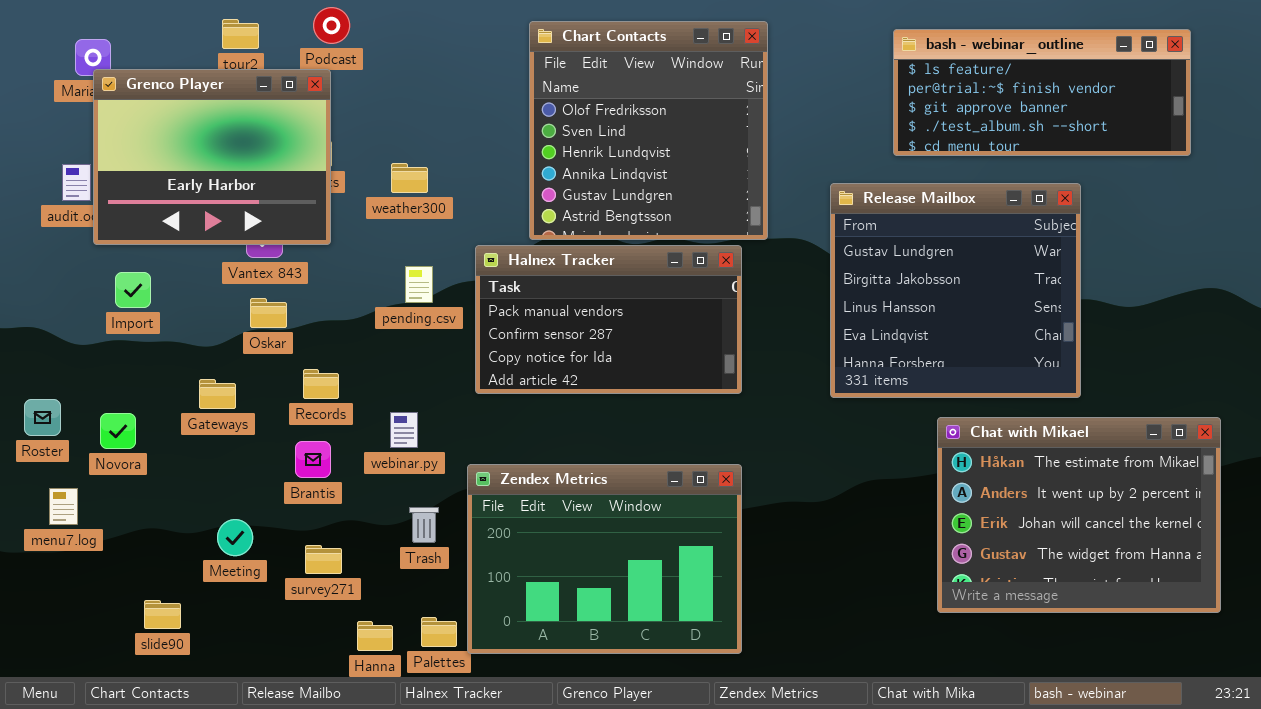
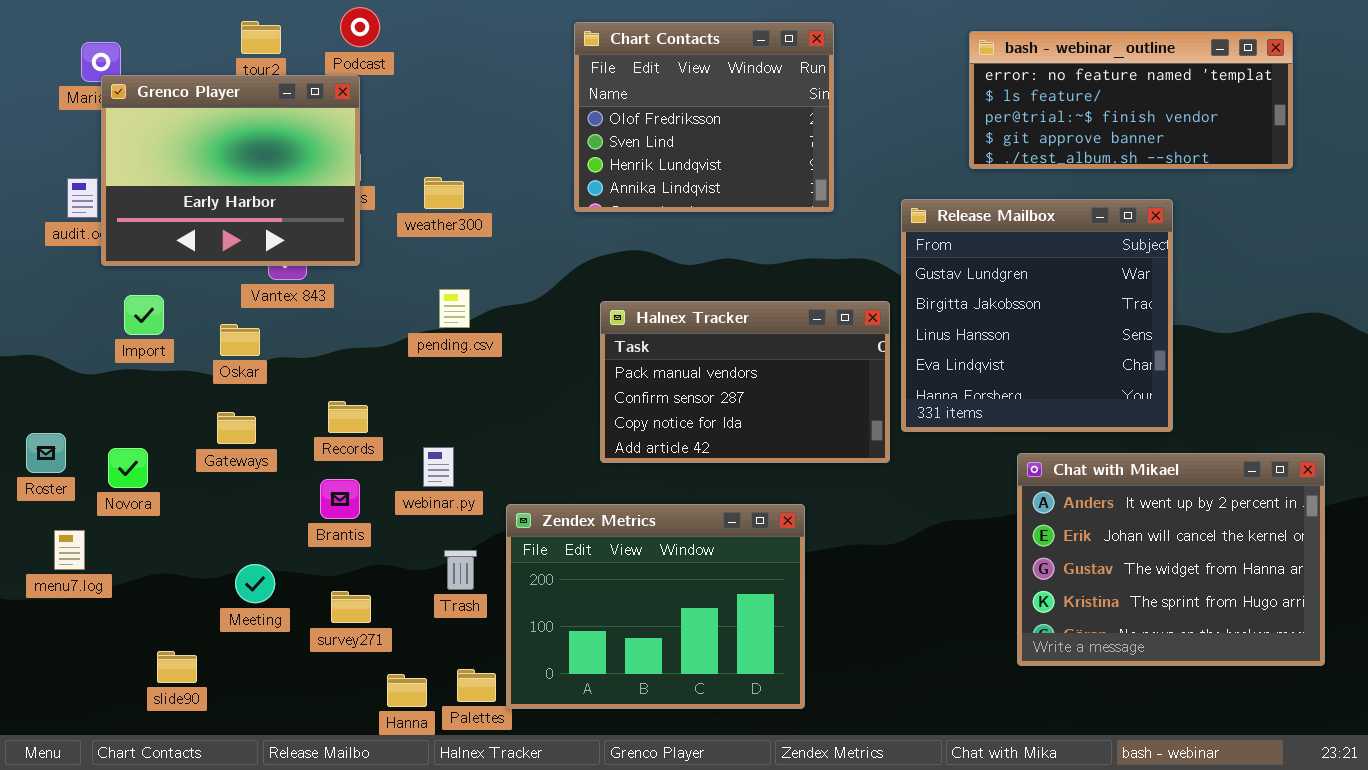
Chart Contacts: [529,21,768,240] -> [574,22,834,212], resized
bash - webinar_outline: [893,29,1191,156] -> [969,31,1293,169], scrolled up 1 row
Halnex Tracker: [475,245,742,394] -> [600,301,890,463], moved
Oskar: [250,298,287,328] -> [220,324,260,356], moved
Chat with Mikael: [937,417,1221,613] -> [1017,453,1325,666], scrolled down 1 row

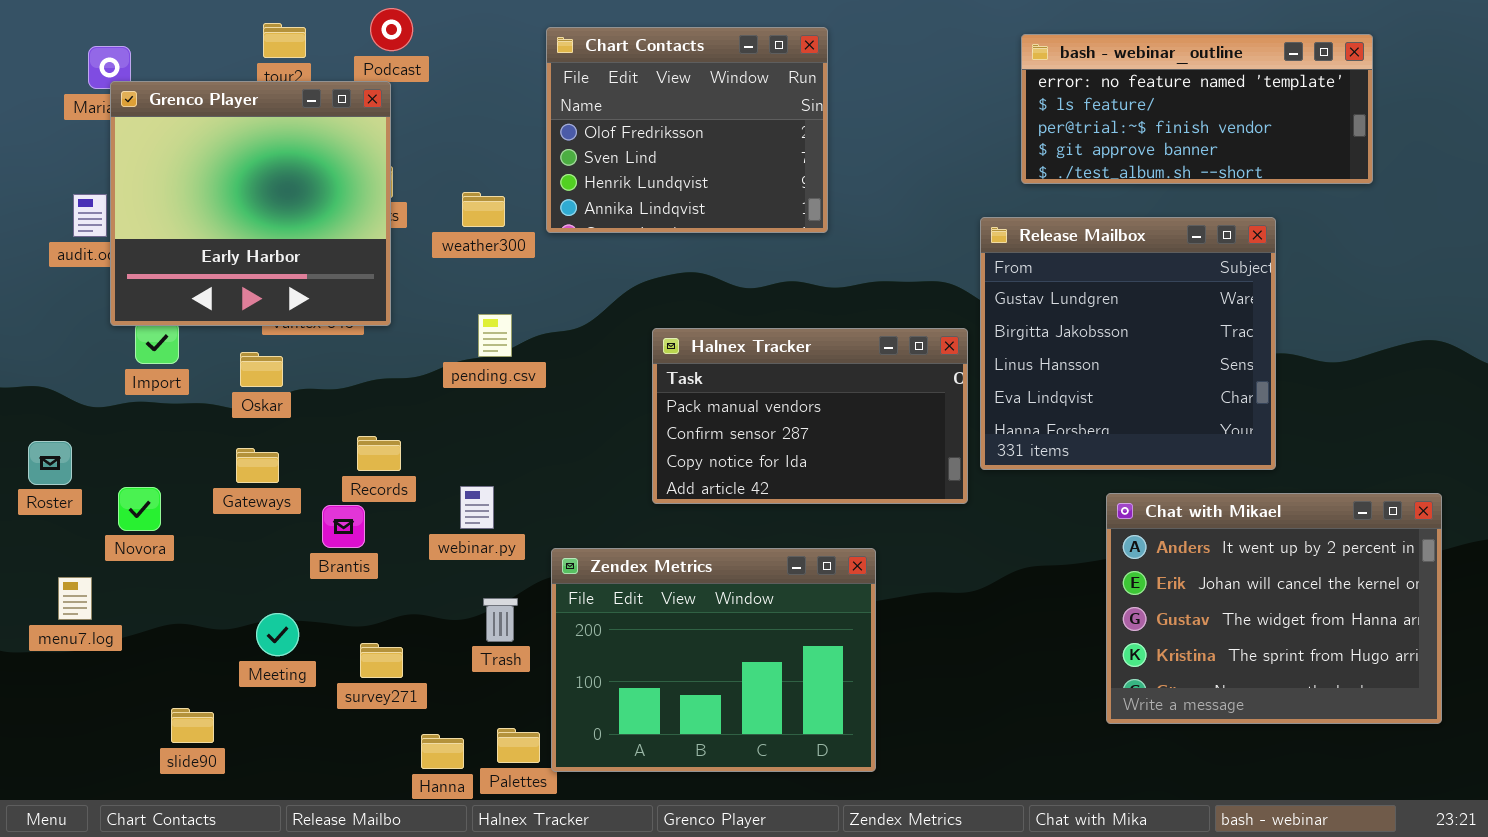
Chart Contacts: [574,22,834,212] -> [546,27,828,233], moved
bash - webinar_outline: [969,31,1293,169] -> [1021,34,1373,184], moved
Grenco Player: [101,75,360,266] -> [110,81,391,326], resized
Roster: [26,433,66,473] -> [28,441,72,485], moved
Brantis: [320,479,360,519] -> [322,505,365,548], moved

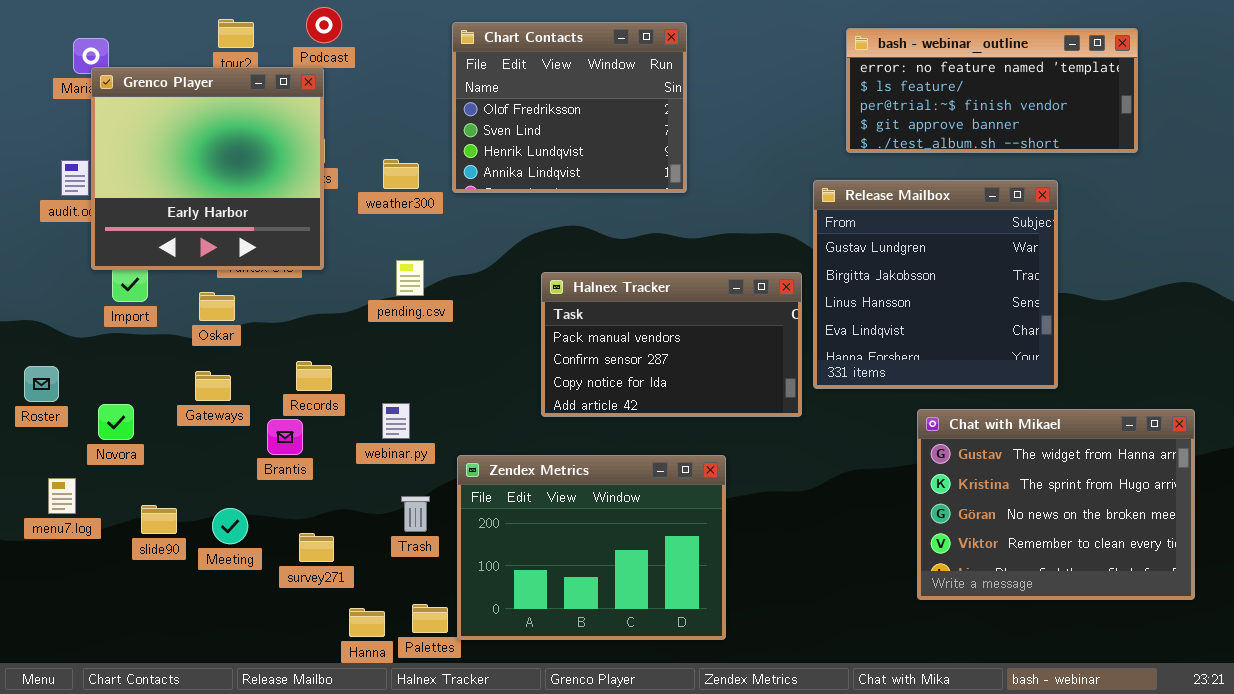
Chat with Mikael: [1106,493,1442,724] -> [917,409,1195,600], scrolled down 2 rows
slide90: [171,708,214,743] -> [141,505,177,534], moved

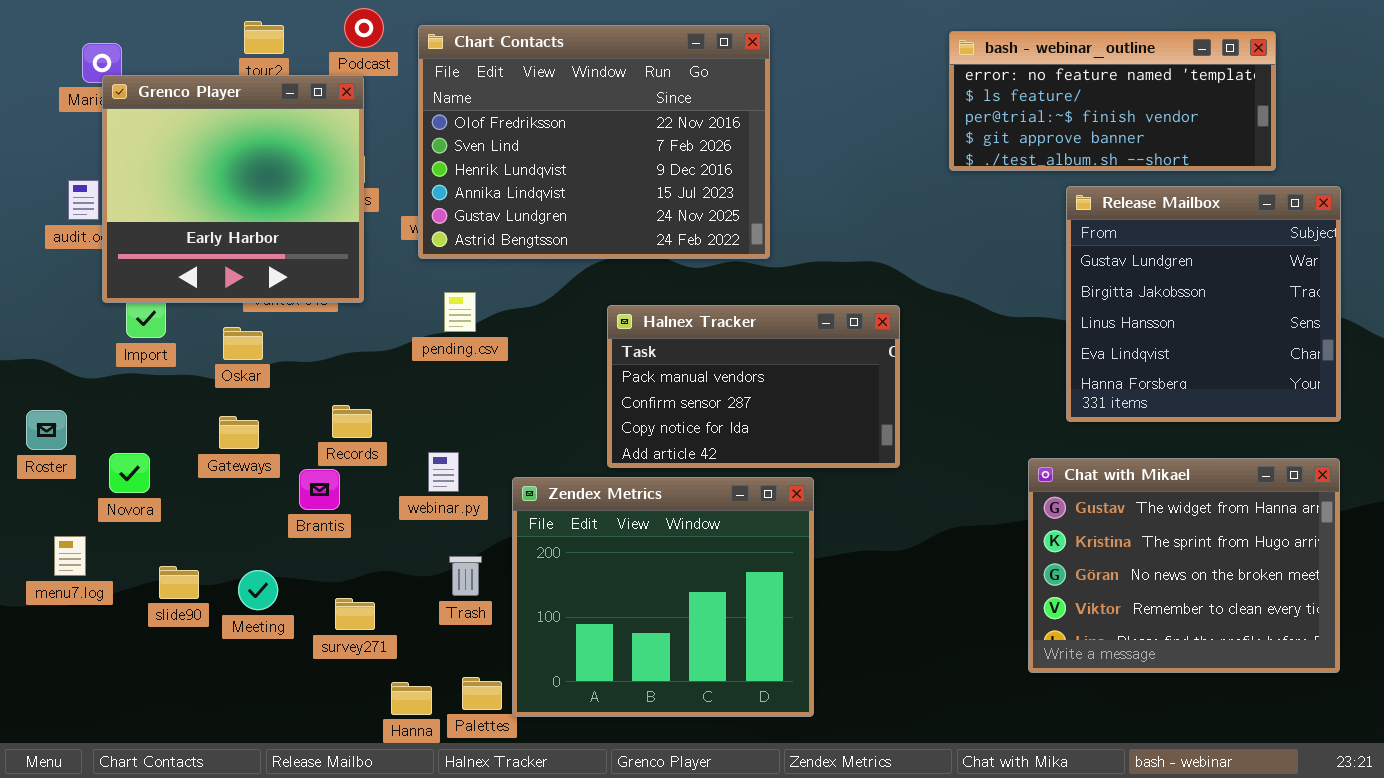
Chart Contacts: [452,22,687,193] -> [418,25,770,259], resized
Release Mailbox: [813,180,1058,389] -> [1066,186,1341,422], moved
Zendex Metrics: [457,455,726,640] -> [512,477,814,717], resized

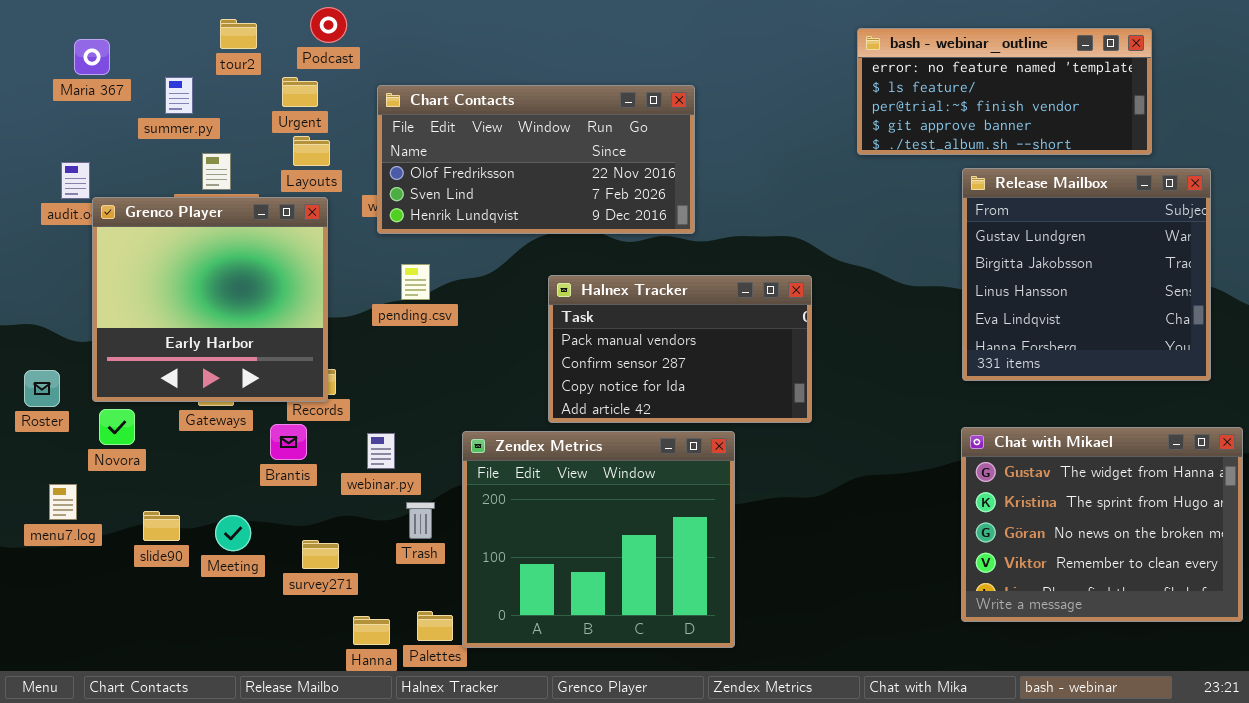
Chart Contacts: [418,25,770,259] -> [377,85,695,234], resized
Grenco Player: [102,75,364,303] -> [92,197,328,402], moved
webinar.py: [428,452,459,492] -> [367,433,395,469], moved
Chat with Mikael: [1028,458,1340,673] -> [961,427,1243,622], moved

